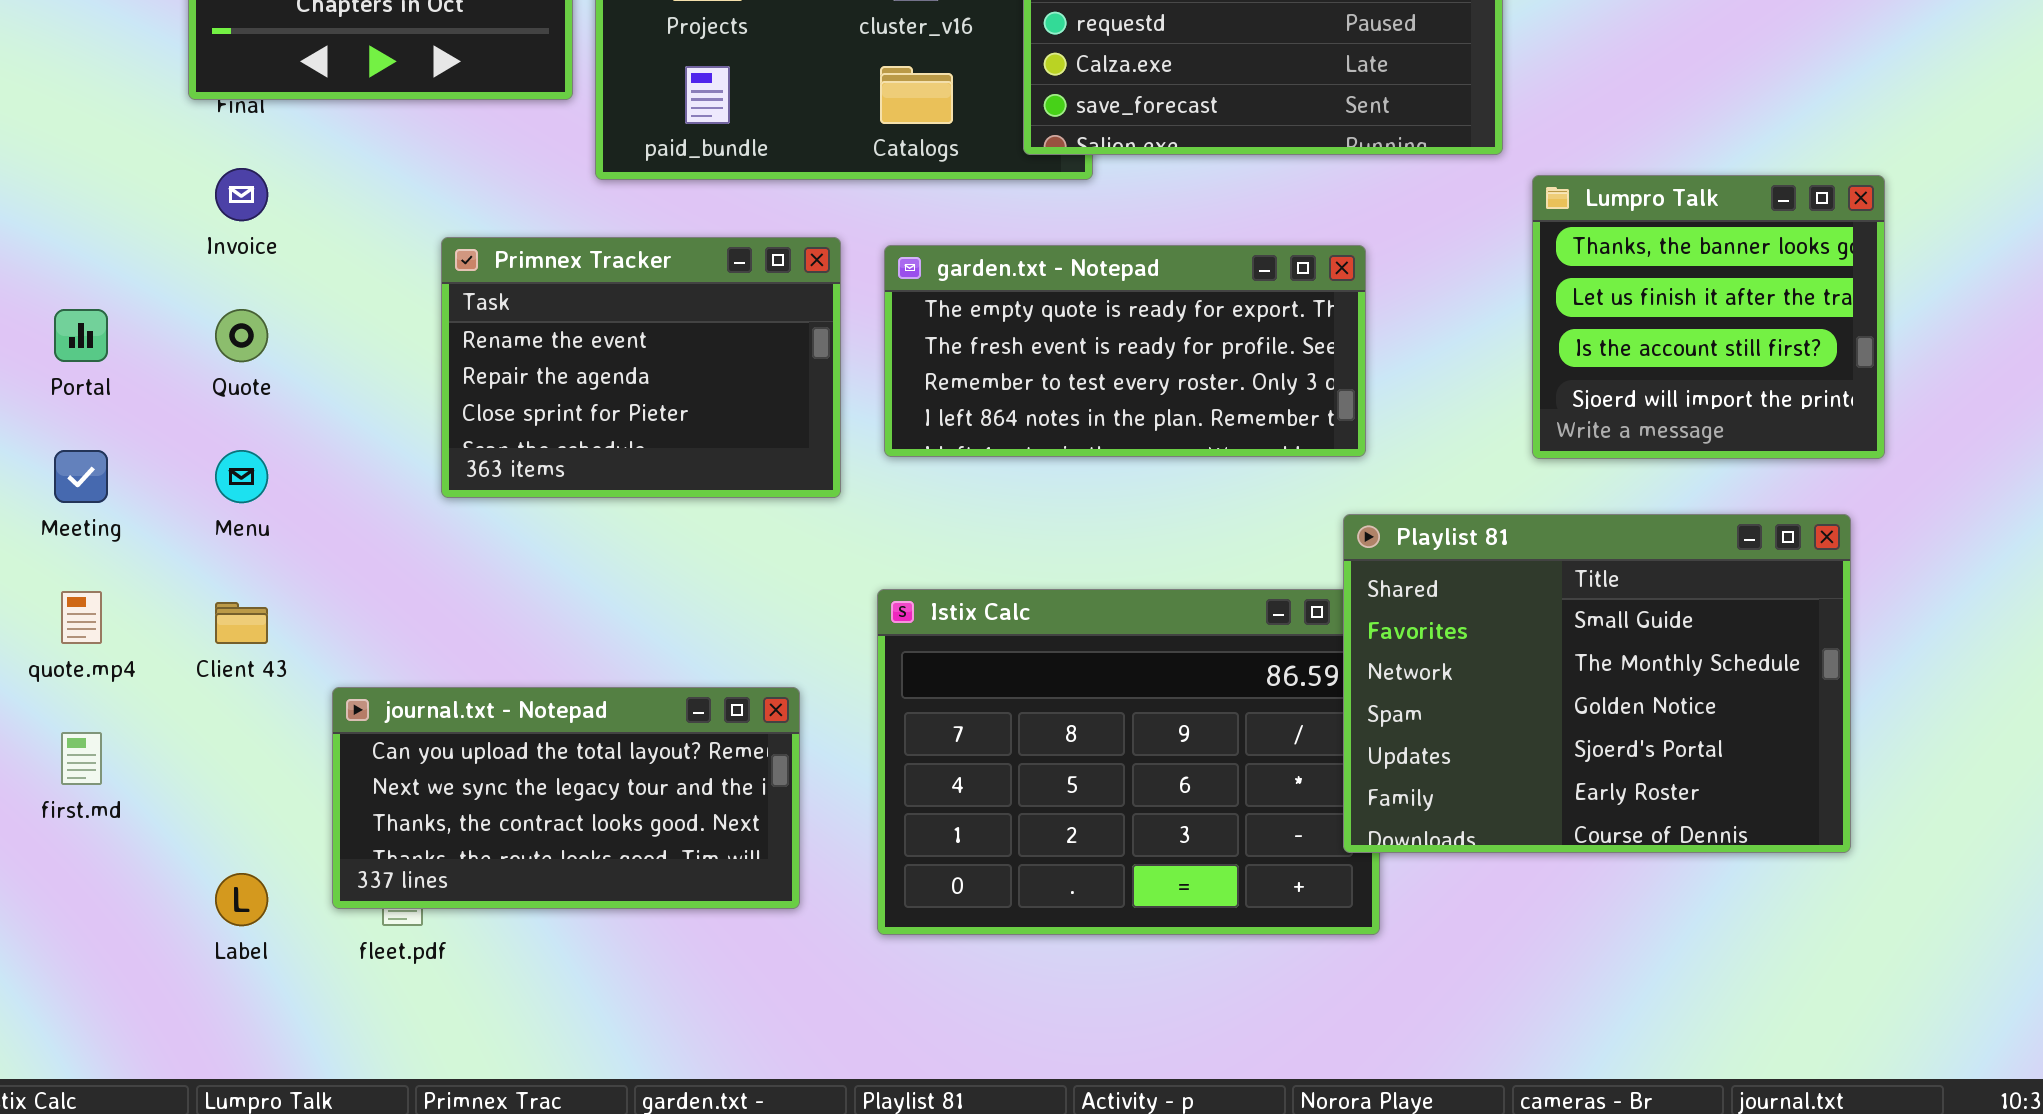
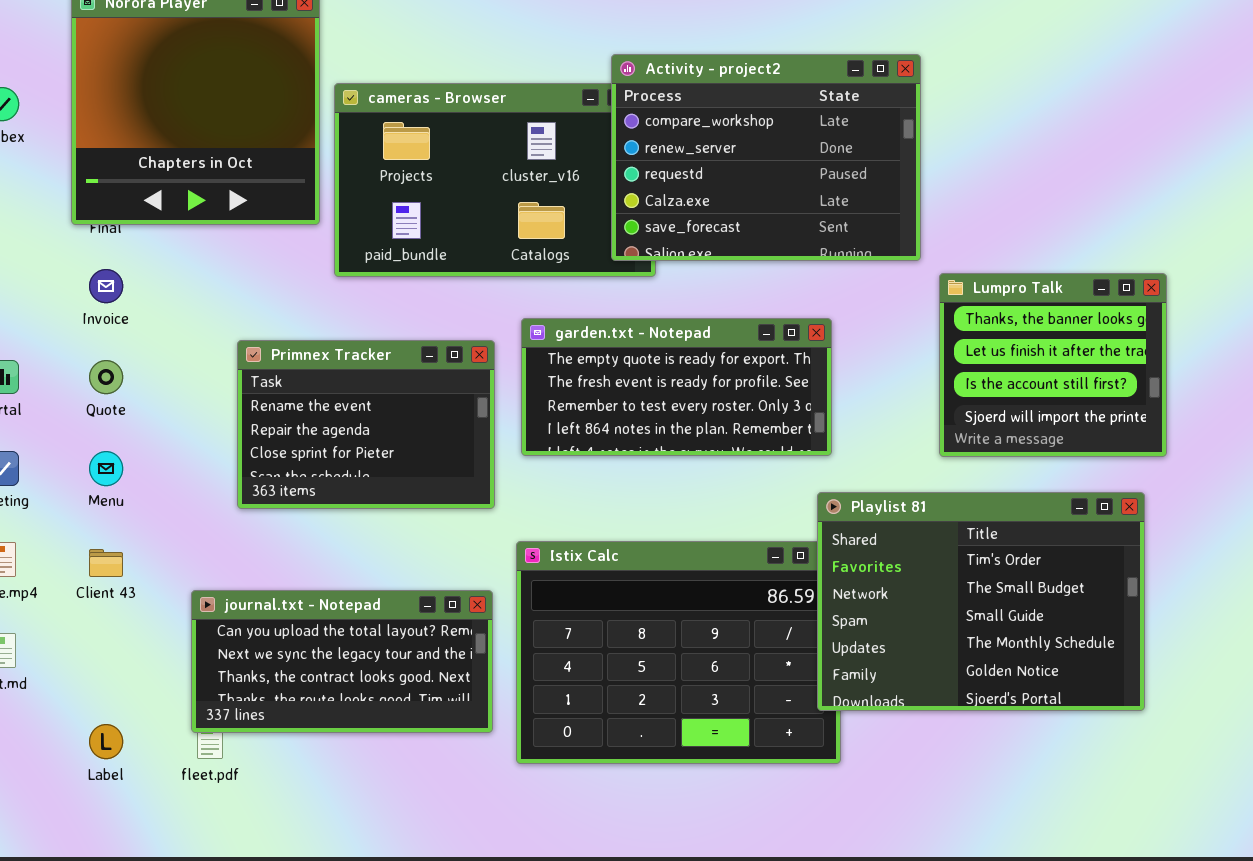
Primnex Tracker: [441,237,841,498] -> [237,340,495,509], moved
Playlist 81: [1343,514,1851,853] -> [817,492,1145,711], scrolled up 2 rows
journal.txt - Notepad: [332,687,800,909] -> [191,590,493,733], moved

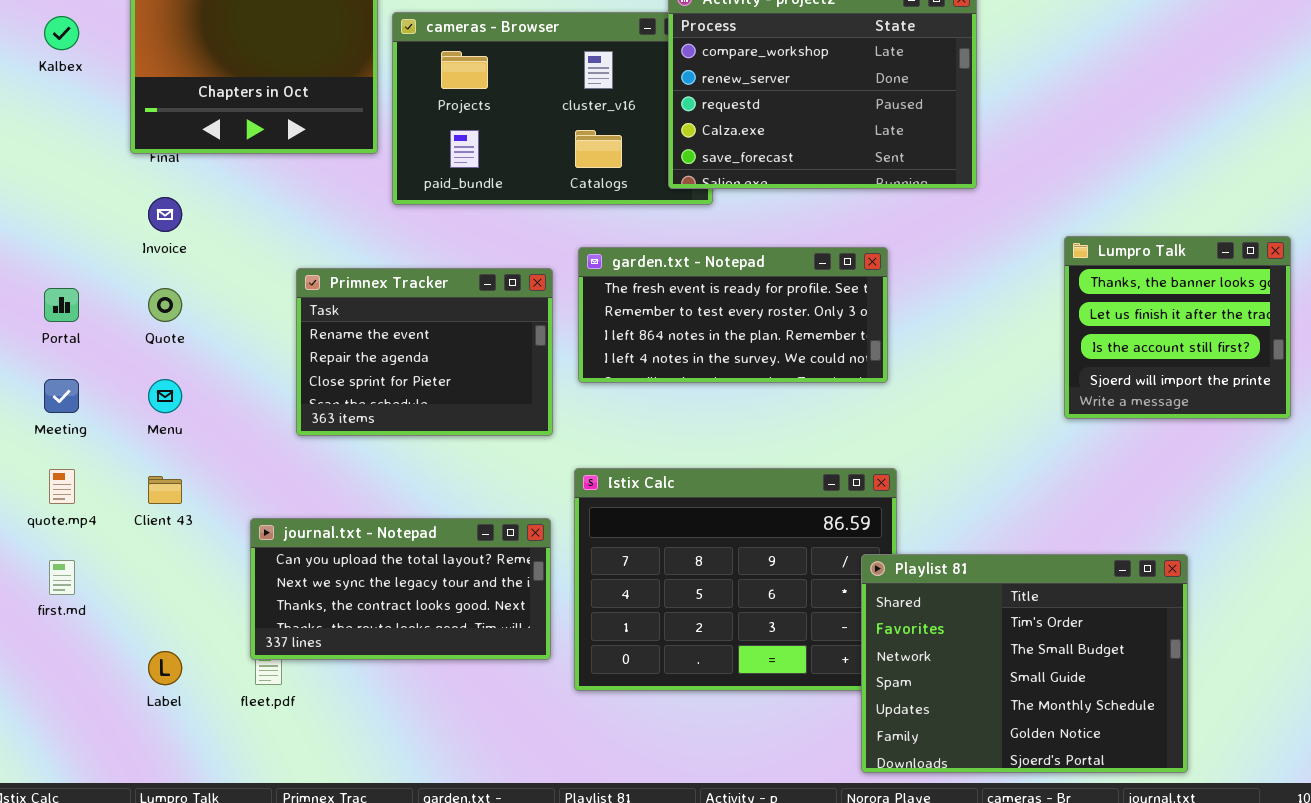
Lumpro Talk: [939,273,1167,457] -> [1064,236,1291,419], moved
garden.txt - Notepad: [521,318,832,456] -> [578,247,888,383], scrolled down 1 row
Playlist 81: [817,492,1145,711] -> [861,554,1188,773], moved

